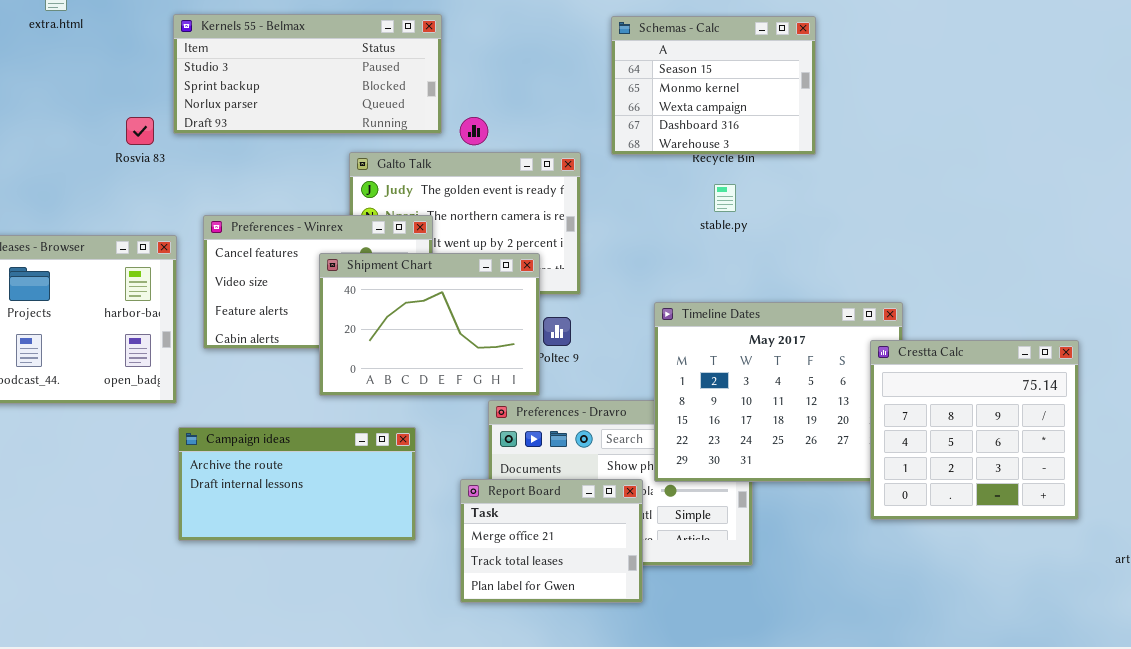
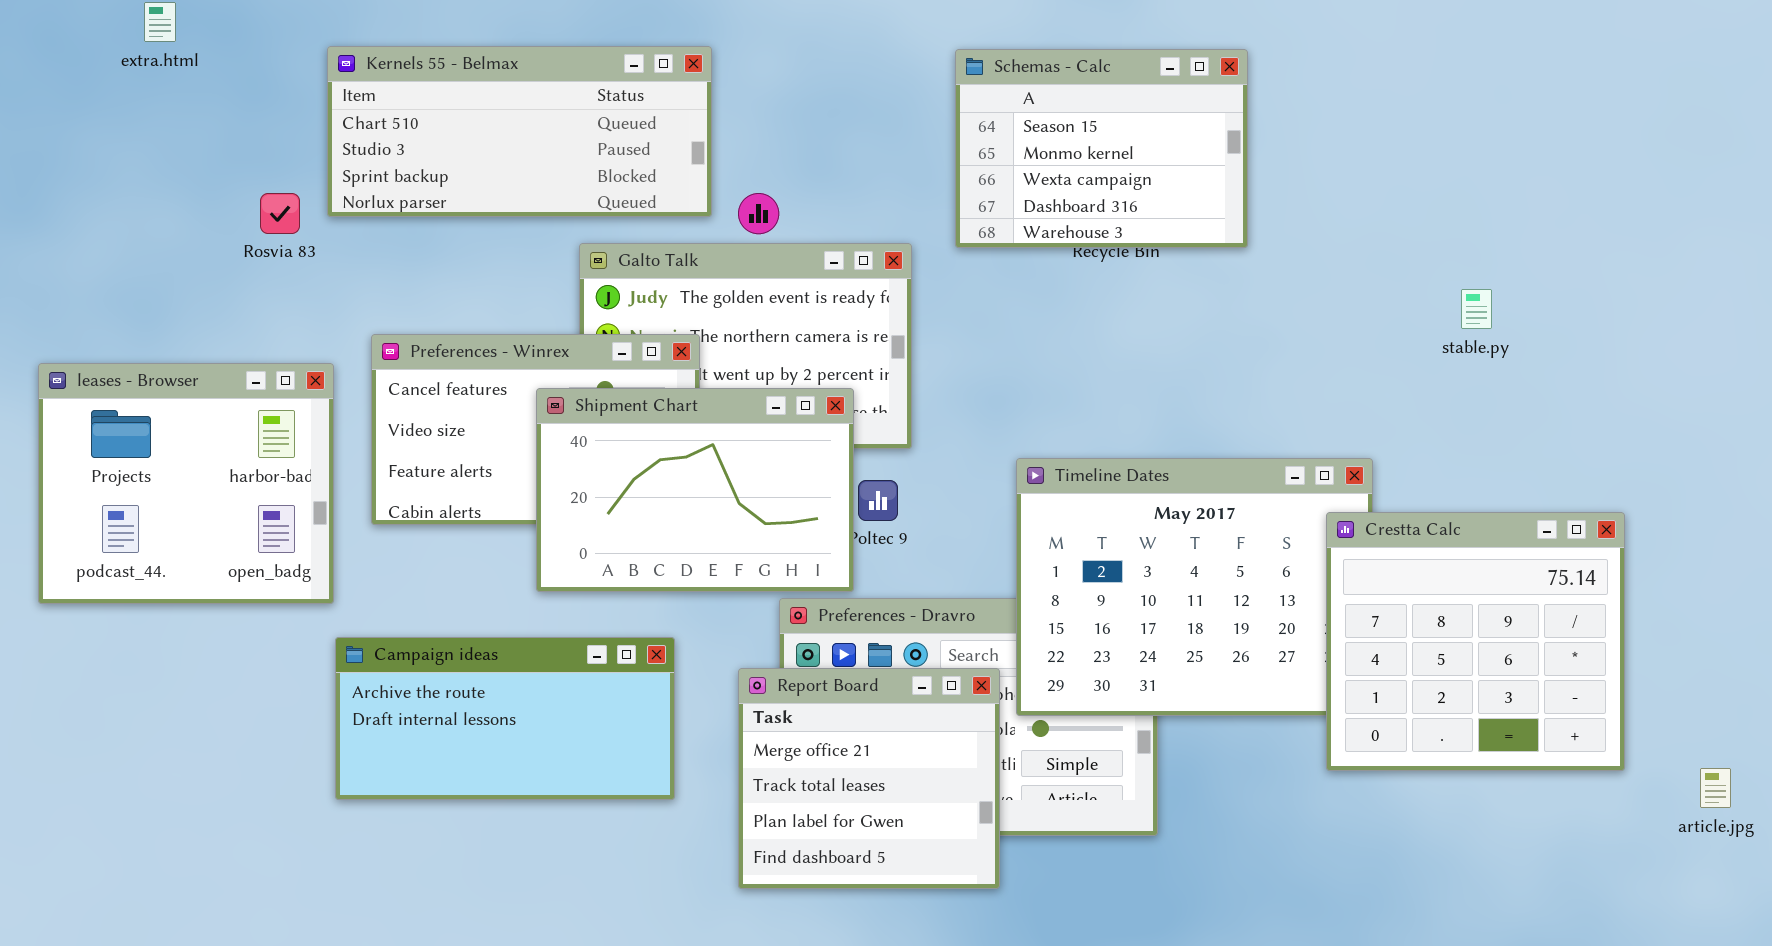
Kernels 55 - Belmax: [173,14,442,134] -> [327,46,712,217], scrolled up 1 row
stable.py: [714,184,736,212] -> [1461,289,1492,329], moved
Report Board: [460,479,643,603] -> [738,668,1000,889], resized

